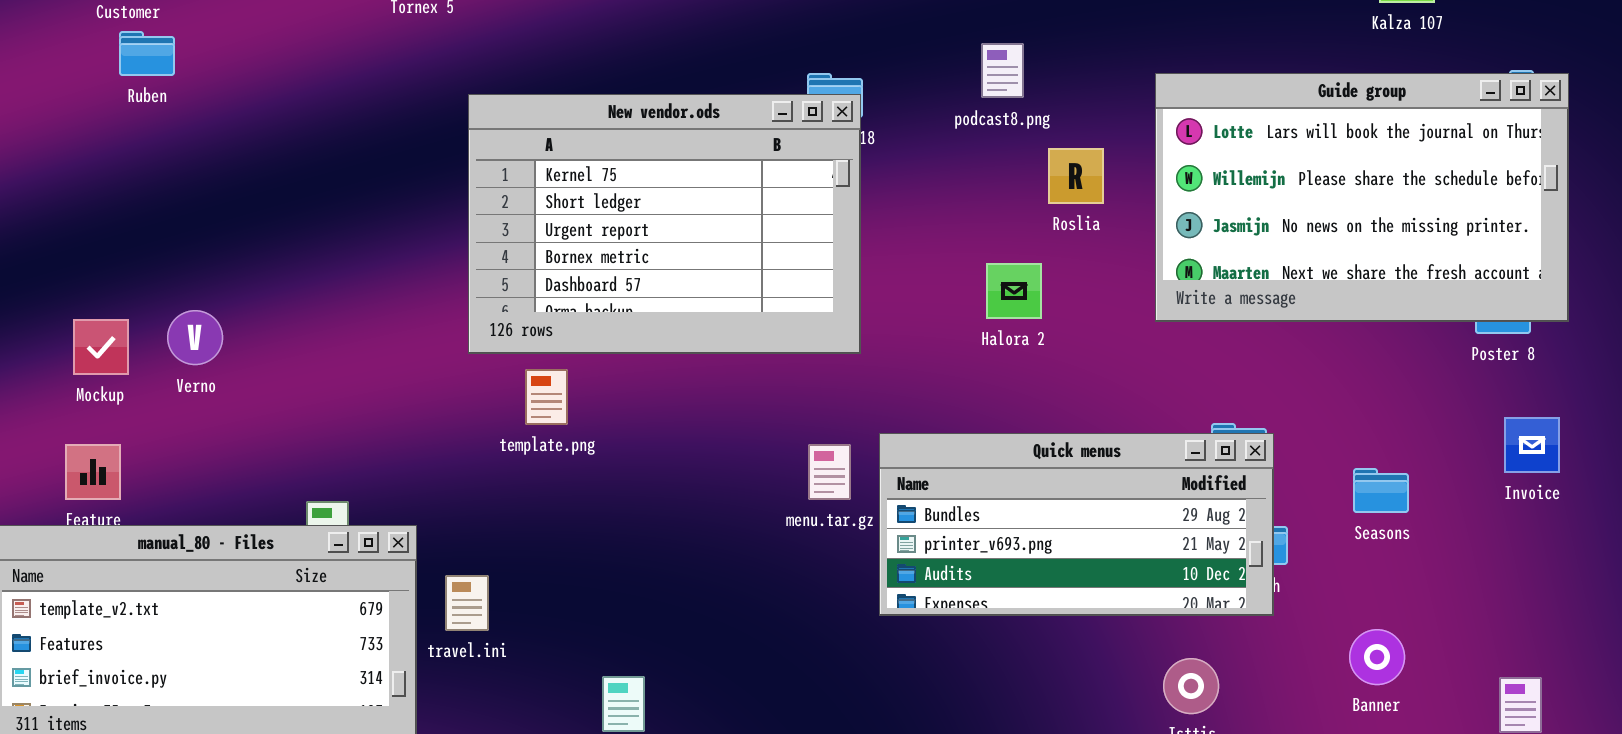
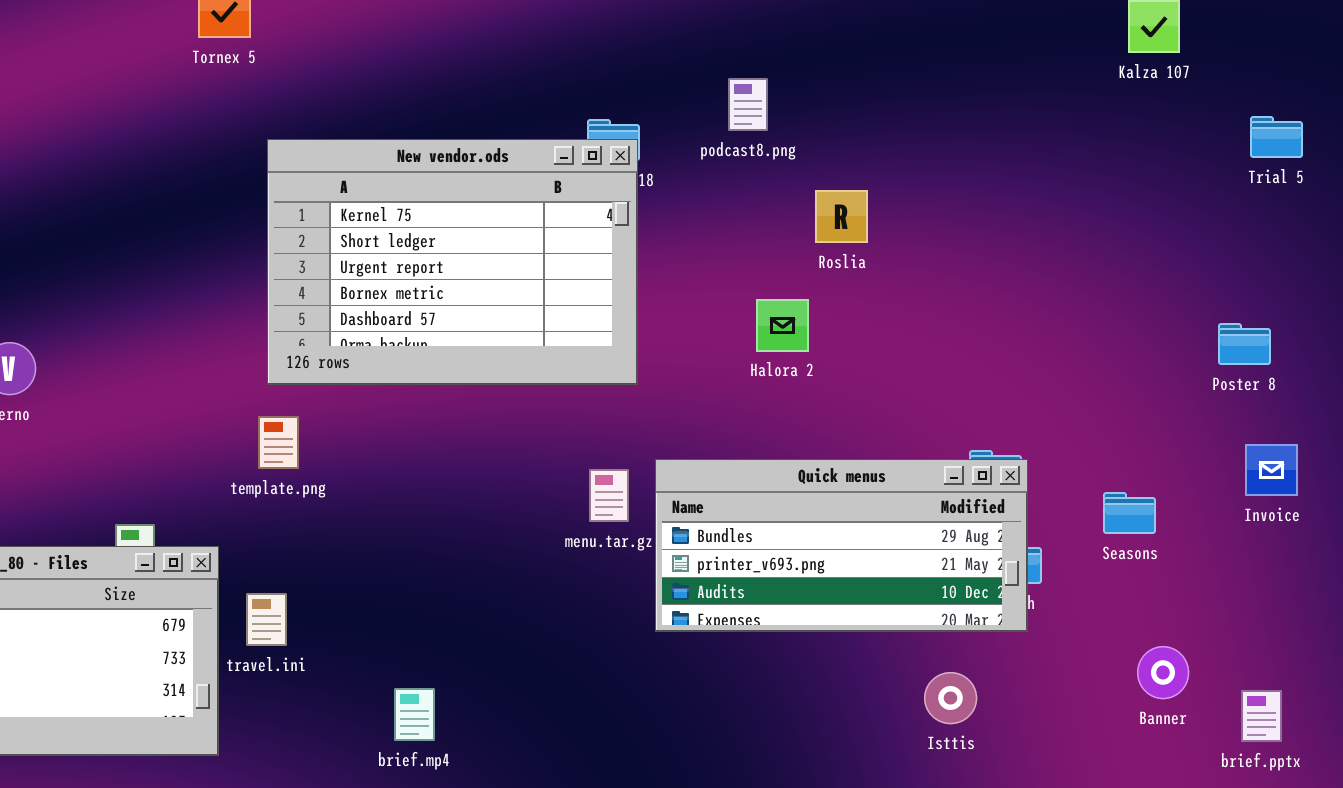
podcast8.png: [981,43,1024,98] -> [728,78,768,131], moved
Guide group: [1155,73,1569,322] -> none, closed
template.png: [525,369,568,425] -> [258,416,299,469], moved
Banner: [1349,629,1405,685] -> [1137,646,1189,699], moved

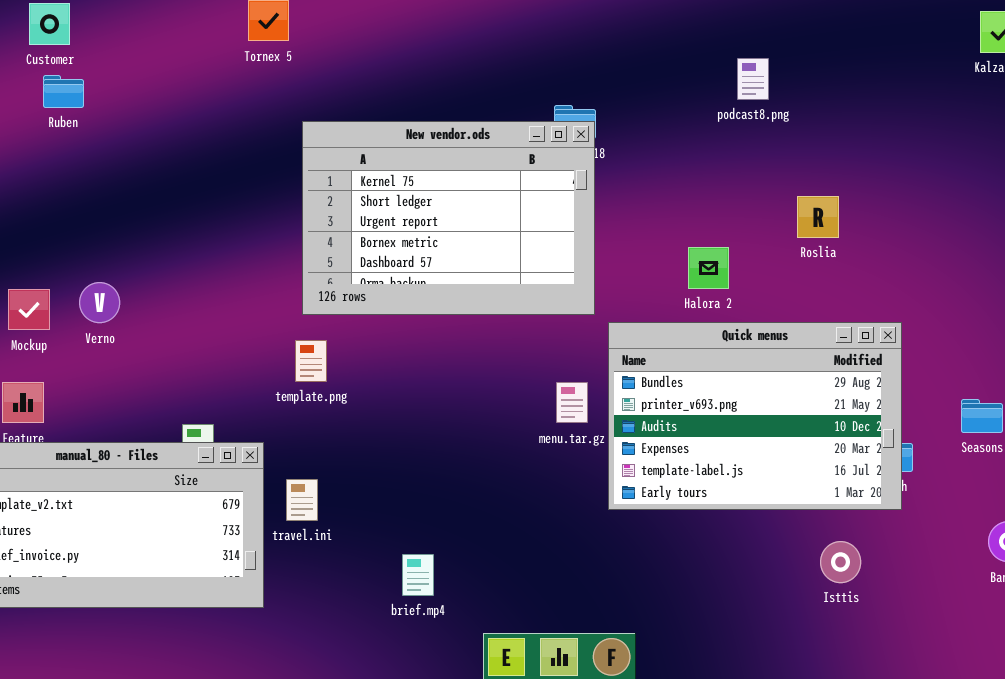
podcast8.png: [728,78,768,131] -> [737,58,769,100], moved
Roslia: [815,190,868,243] -> [797,196,839,238], moved
Quick menus: [655,459,1028,632] -> [608,322,902,510], resized

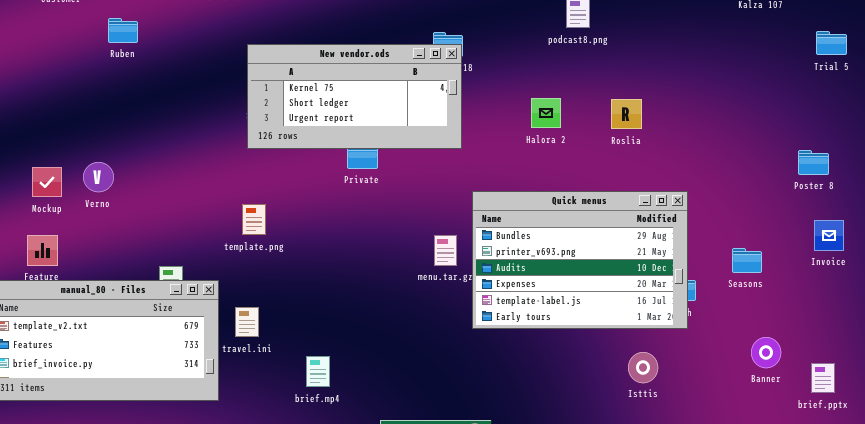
Ruben: [43,75,84,108] -> [108,18,138,43], moved
New vendor.ods: [302,121,595,315] -> [247,44,462,149], resized
Halora 2: [688,247,729,289] -> [531,98,561,128], moved
brief.mp4: [402,554,434,596] -> [306,356,330,387], moved

